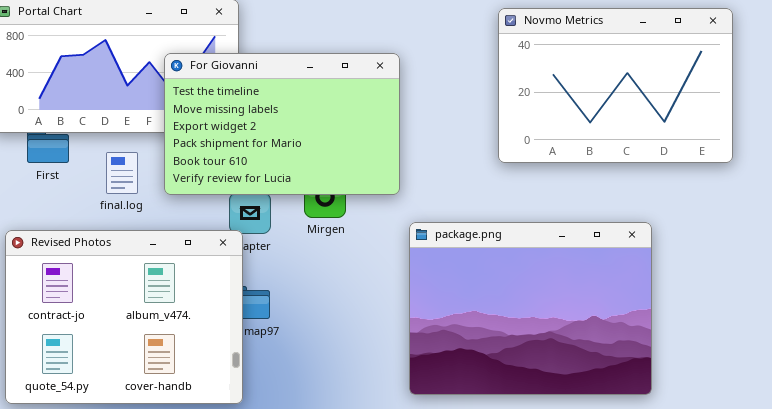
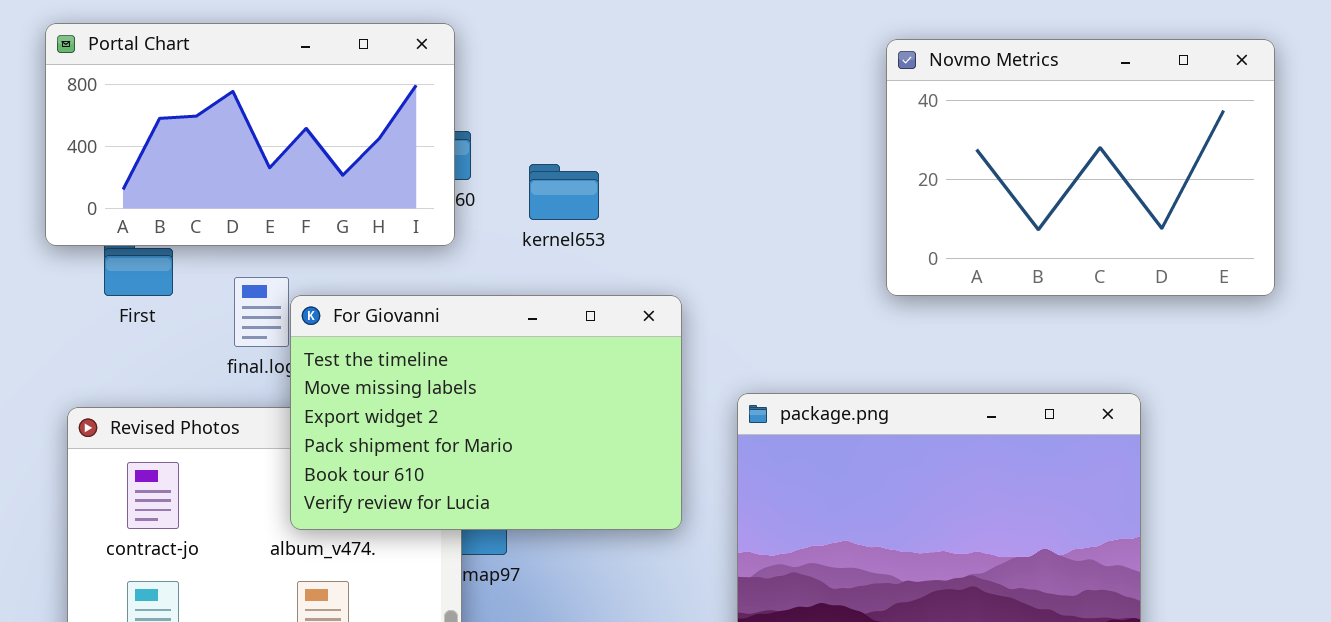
For Giovanni: [164,53,400,195] -> [290,295,682,530], moved

